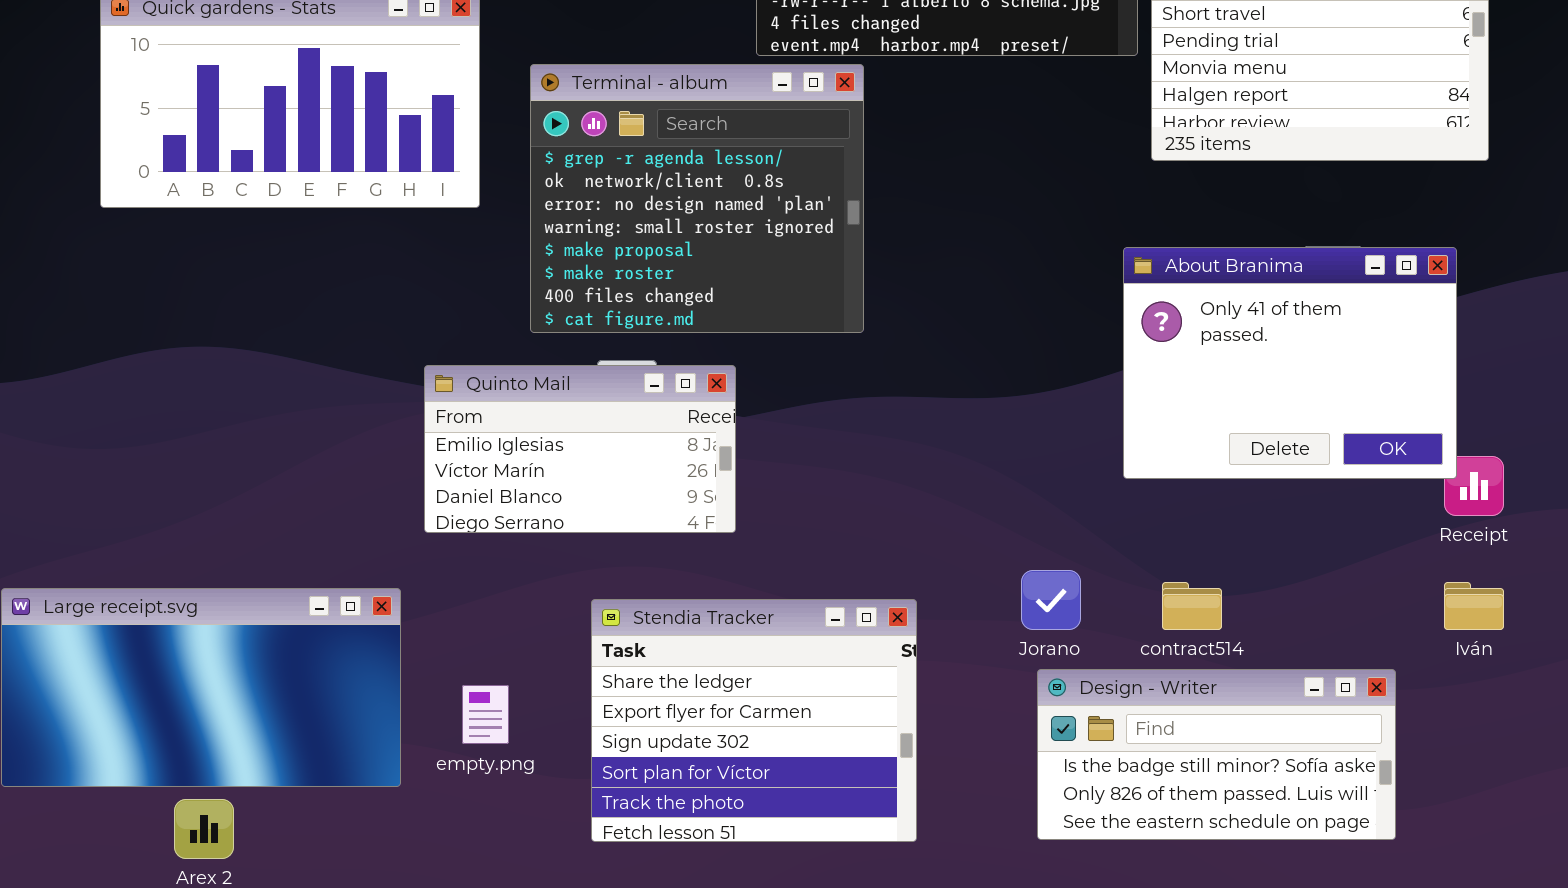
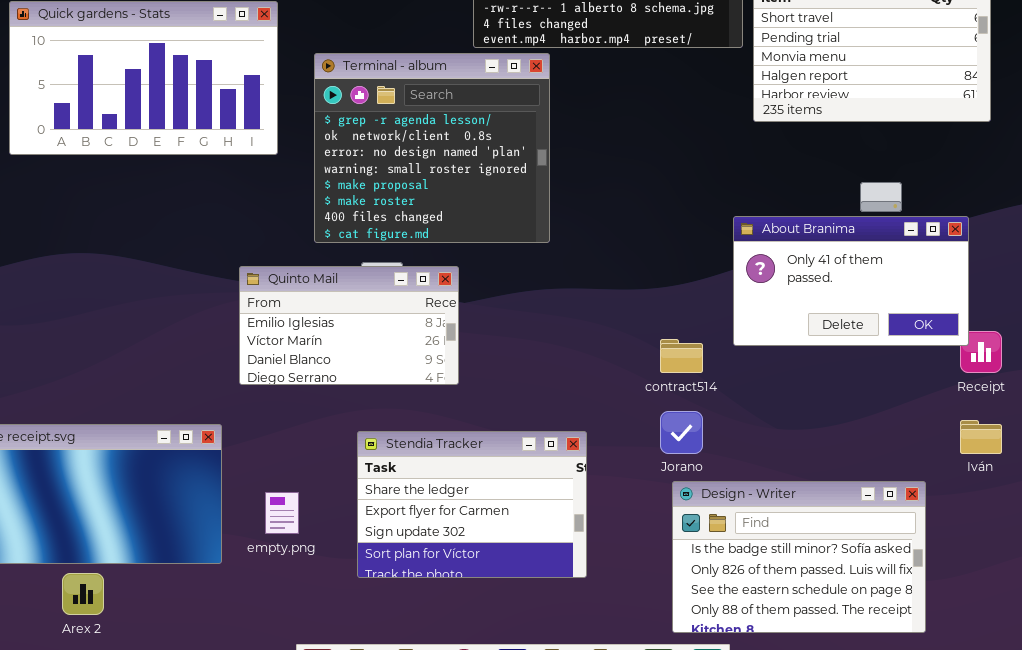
About Branima: [1123,247,1457,479] -> [733,216,969,346], resized
contract514: [1162,582,1222,630] -> [660,339,703,373], moved
Stendia Tracker: [591,599,917,842] -> [357,431,587,578], resized
Design - Writer: [1037,669,1396,840] -> [672,481,926,633], resized

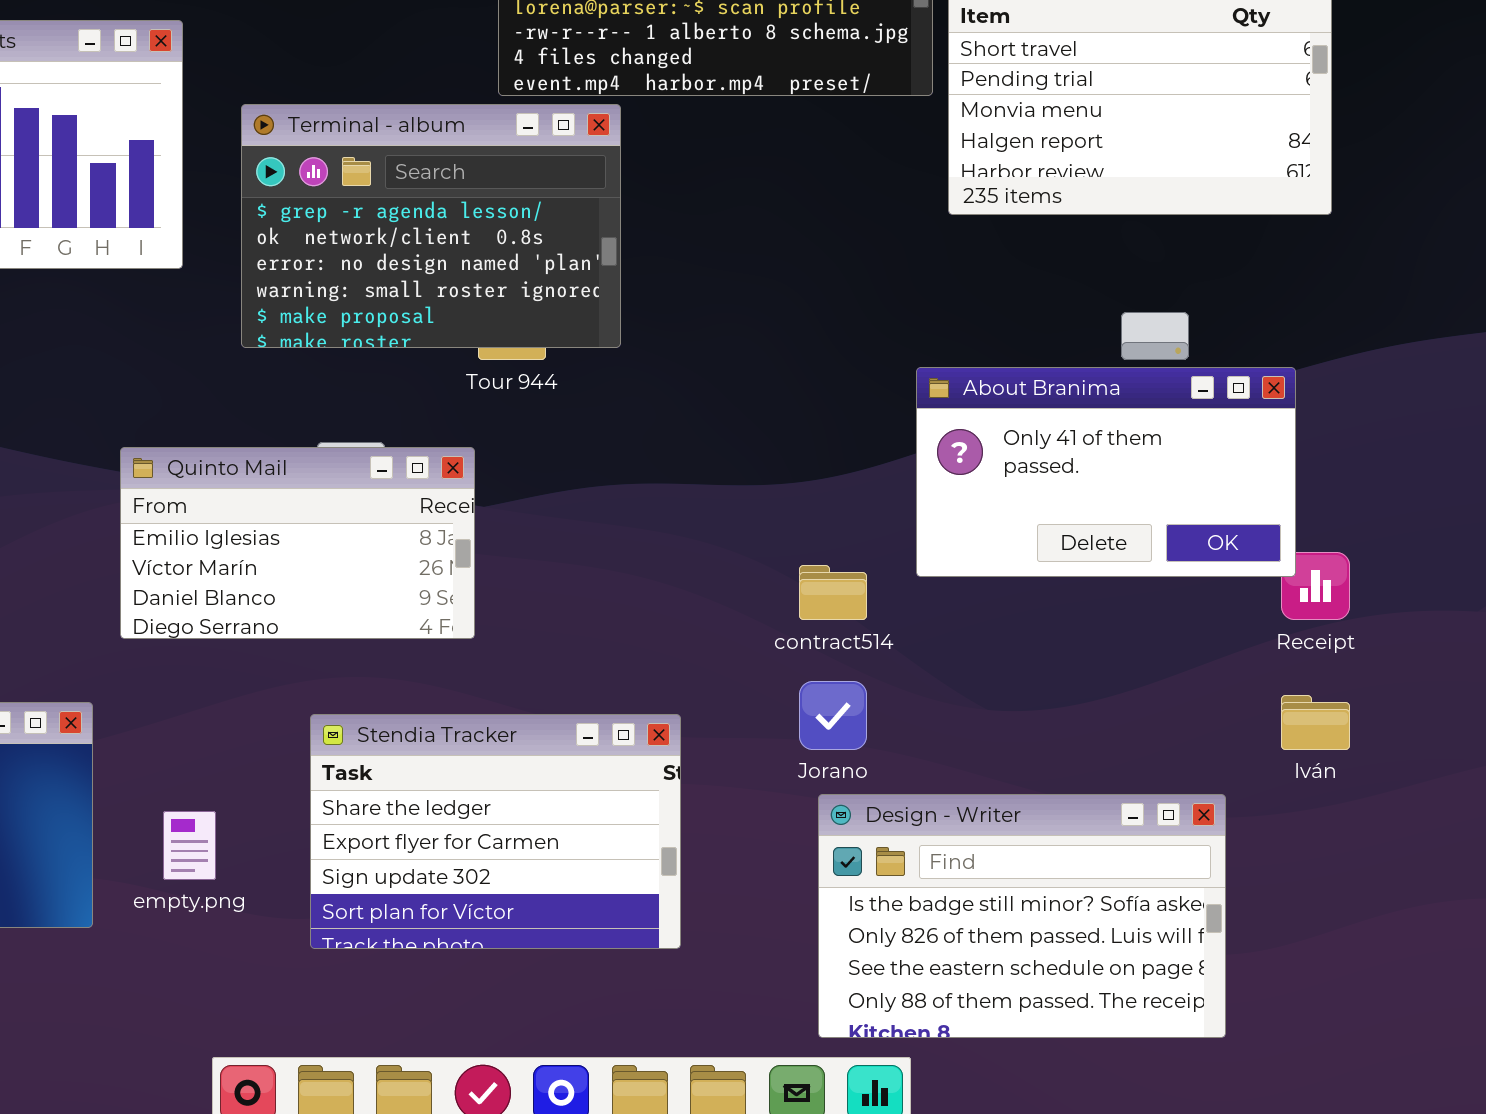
Terminal - album: [314,53,550,243] -> [241,104,621,348], resized

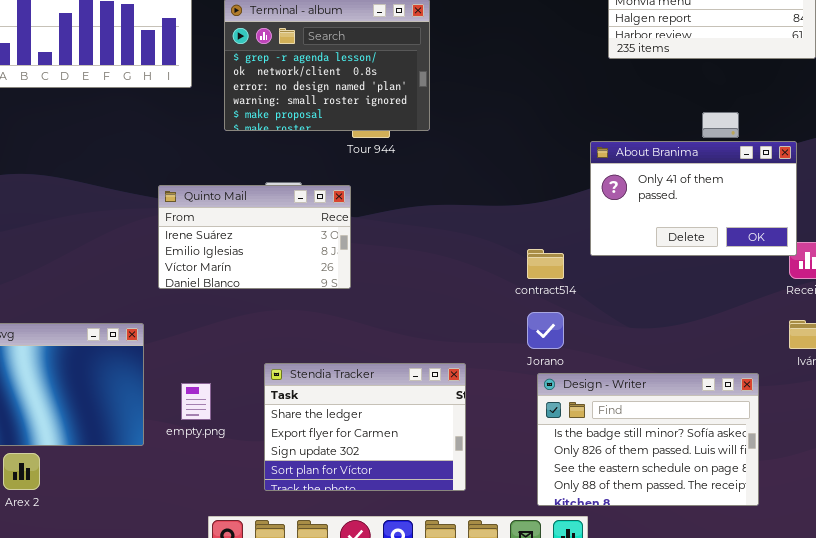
Quinto Mail: [120,447,475,639] -> [158,185,351,289], scrolled up 1 row
Stendia Tracker: [310,714,681,949] -> [264,363,466,491], moved

